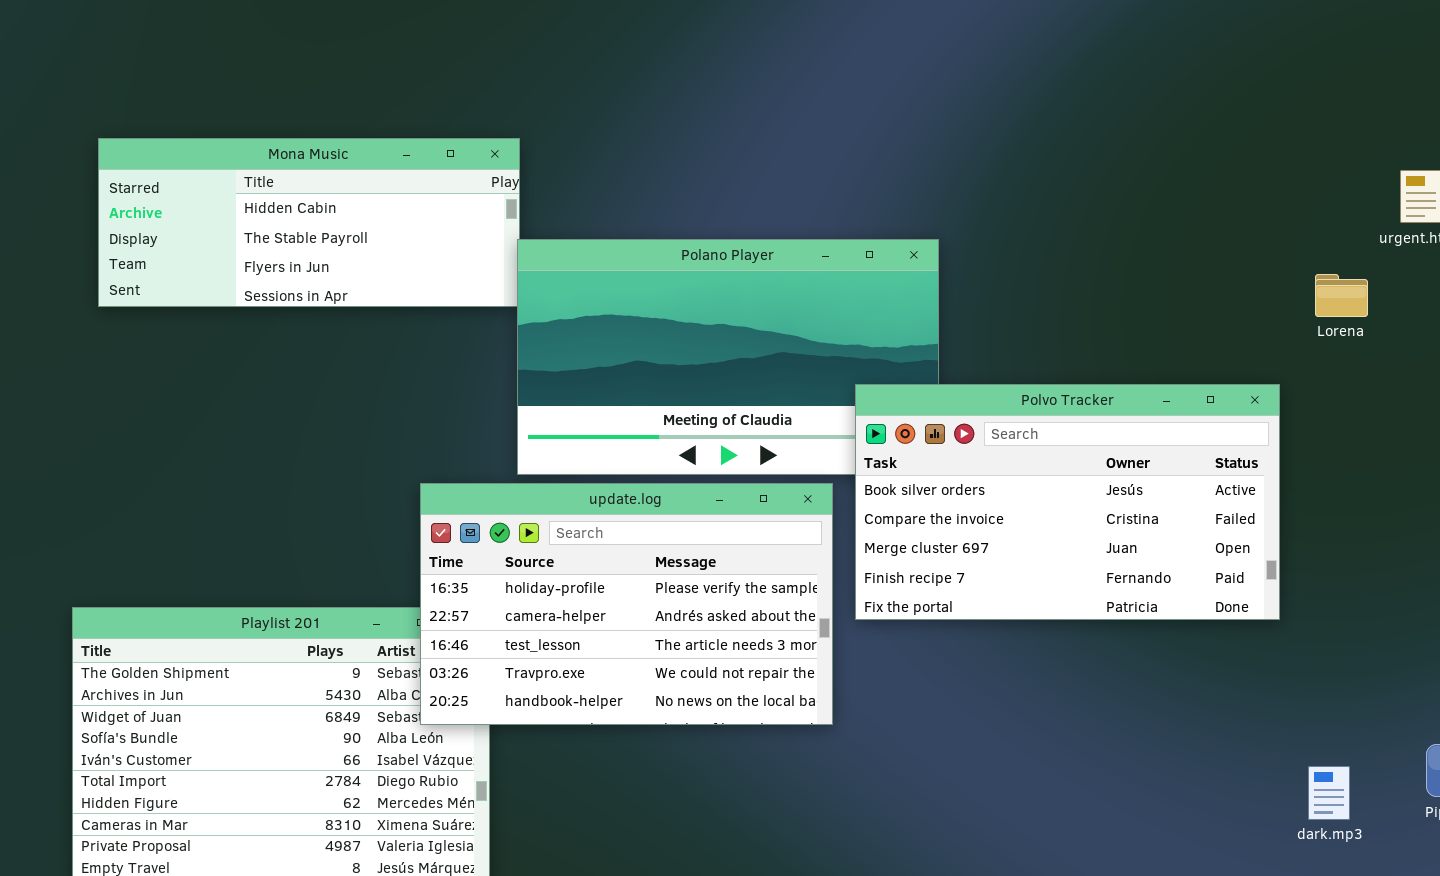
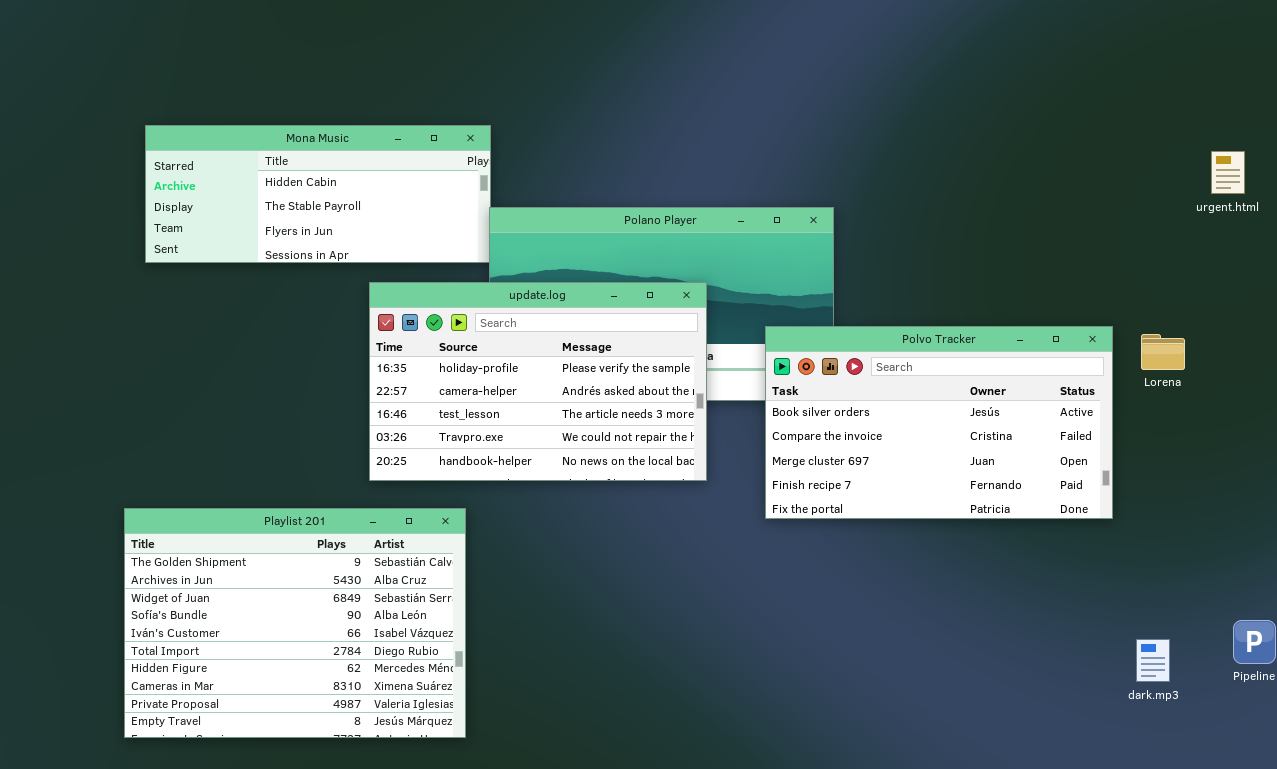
Lorena: [1315,274,1368,317] -> [1141,334,1185,370], moved
update.log: [420,483,833,725] -> [369,282,707,481], moved

